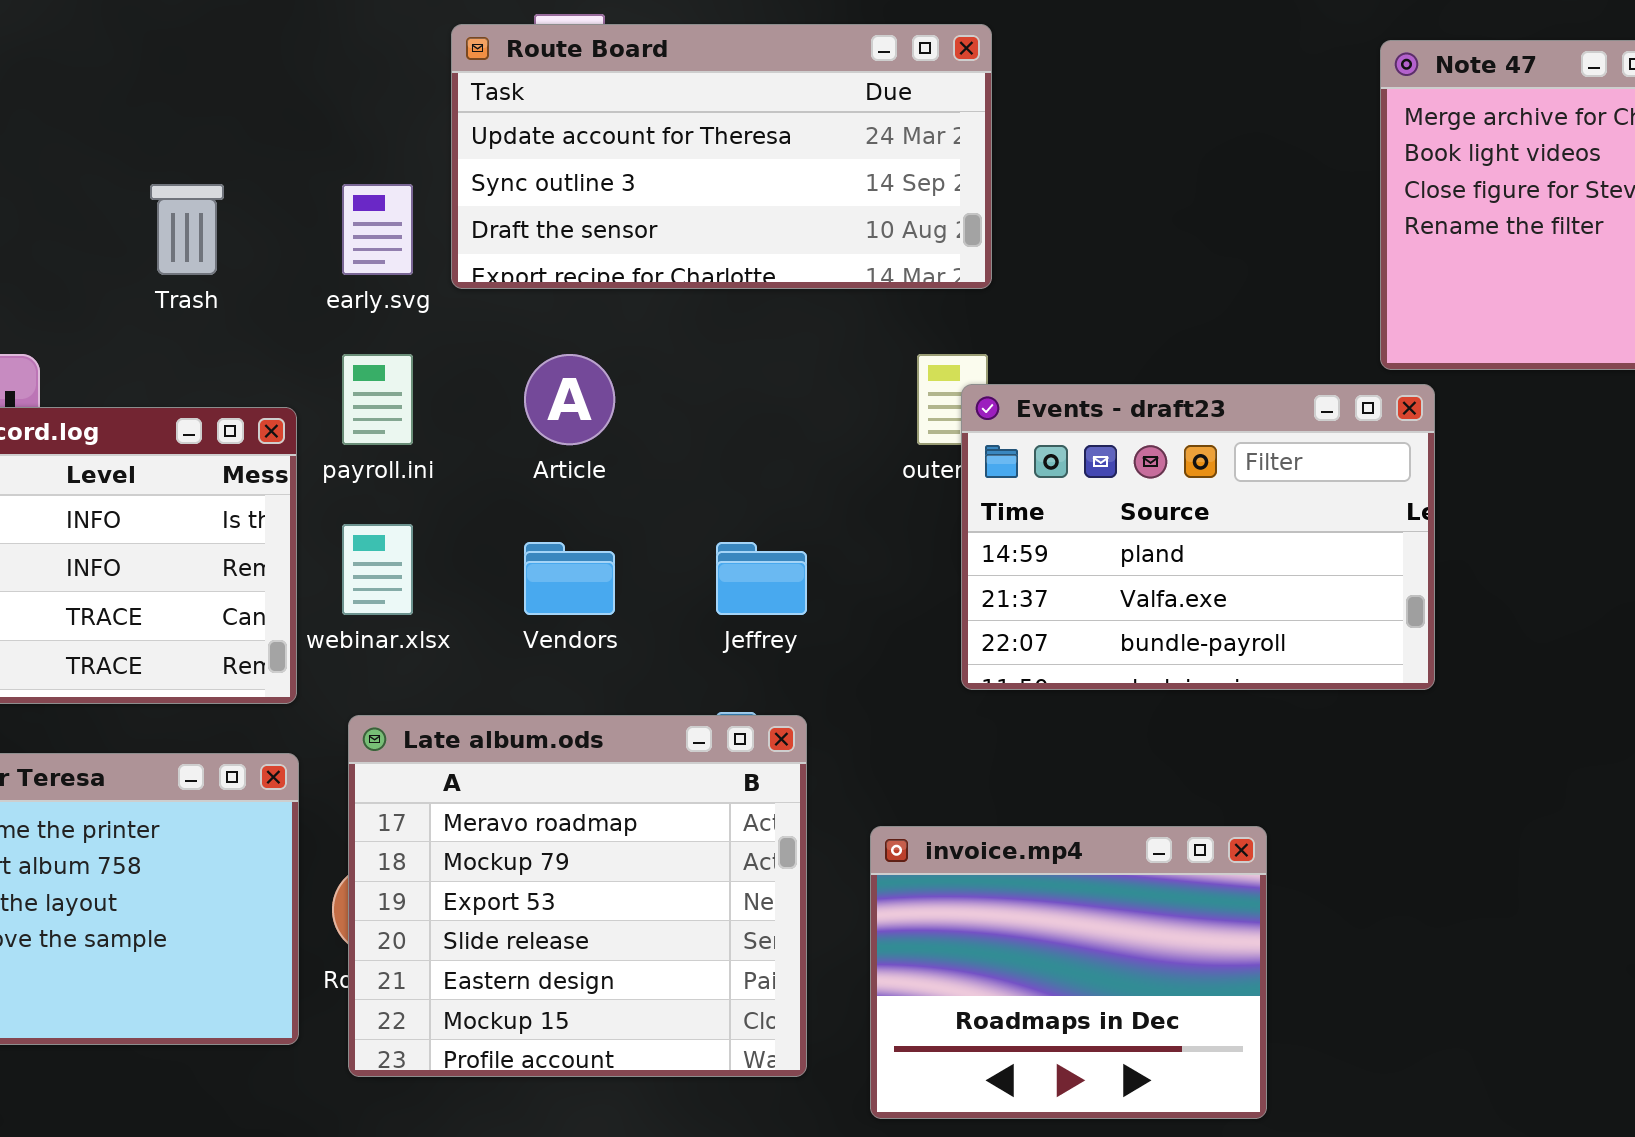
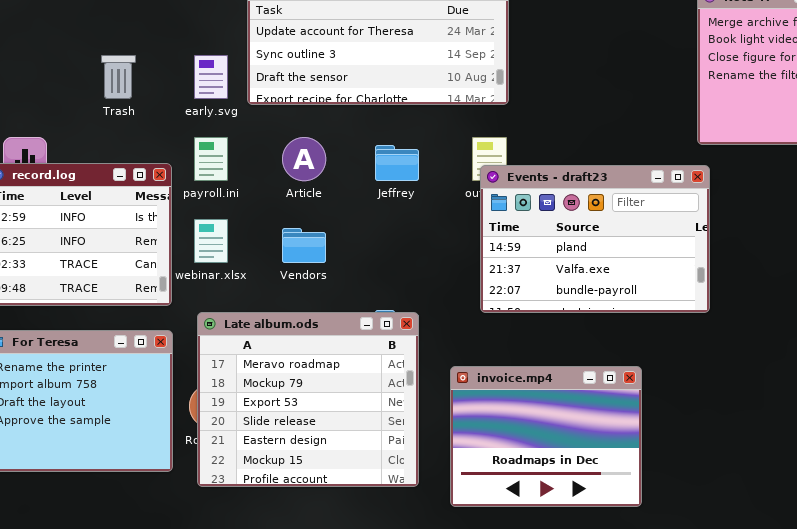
Events - draft23: [961,384,1435,690] -> [480,165,710,313], moved
Jeffrey: [716,542,807,615] -> [375,145,419,181], moved

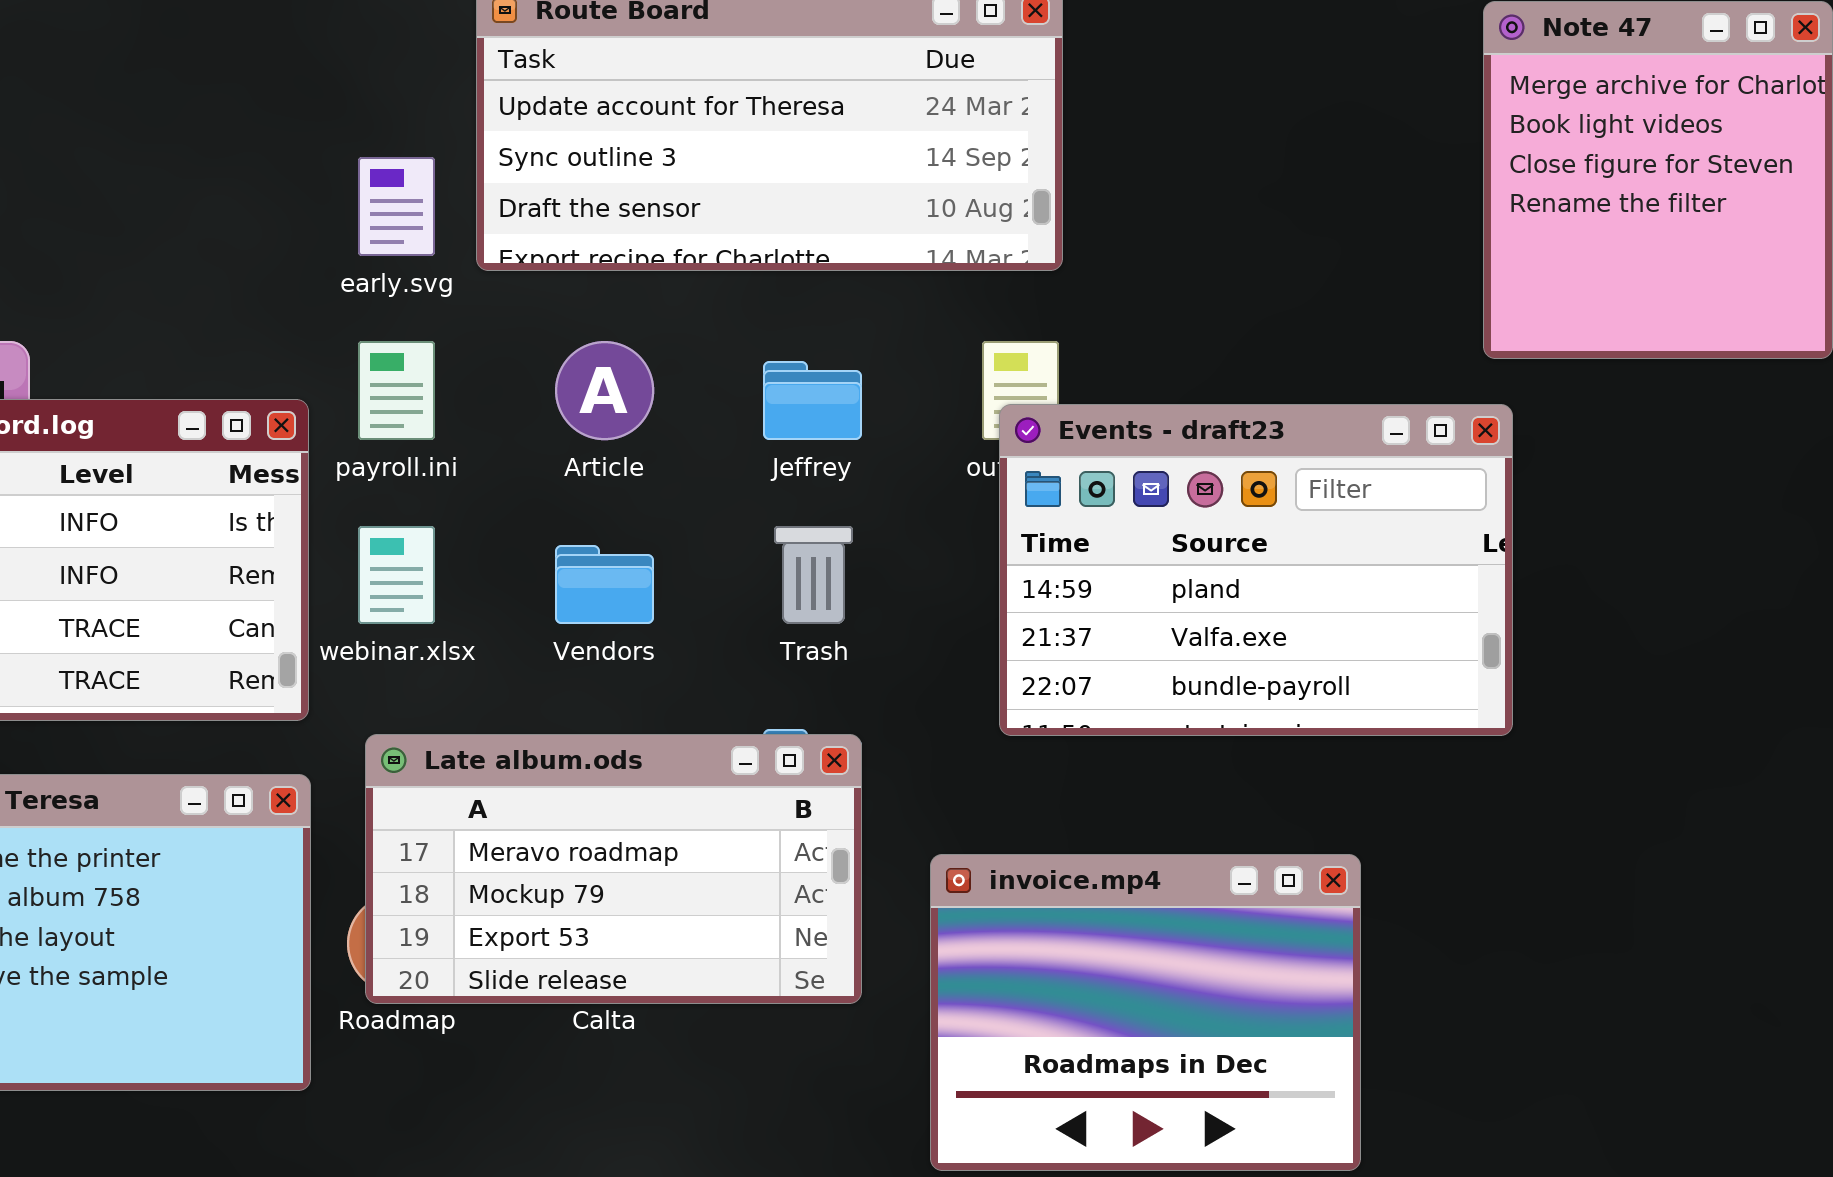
Trash: [101,55,136,99] -> [774,526,853,624], moved
Late album.ods: [197,312,419,487] -> [365,734,862,1004], resized

